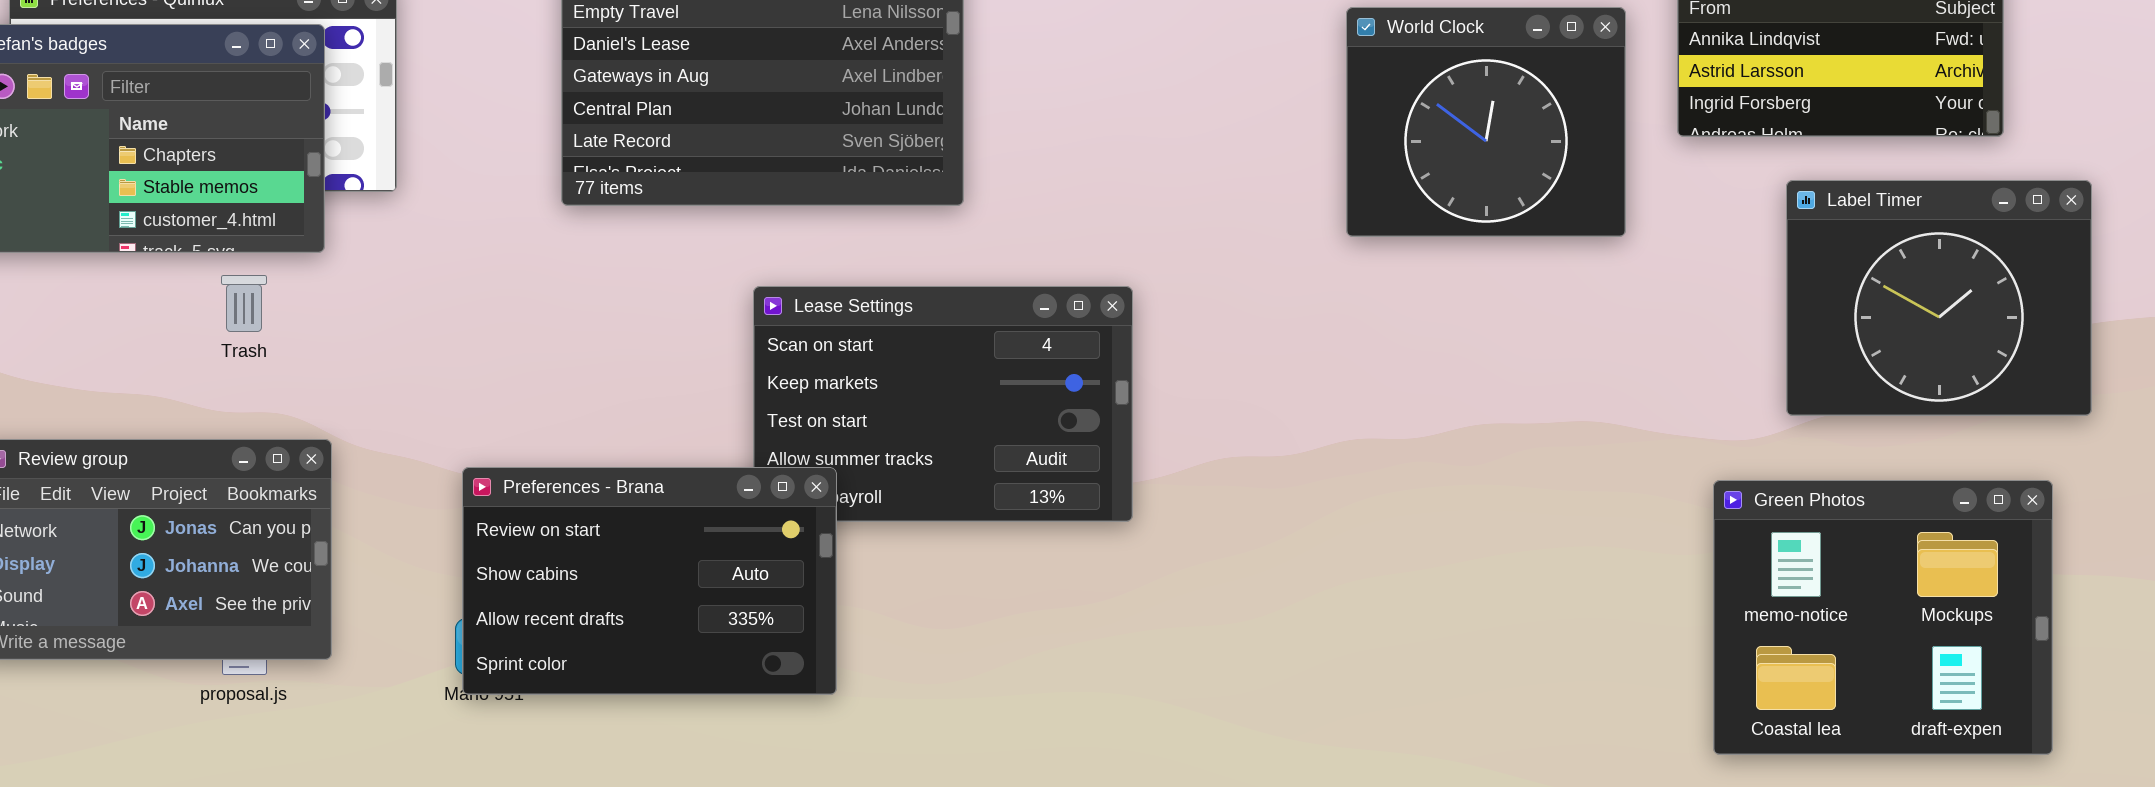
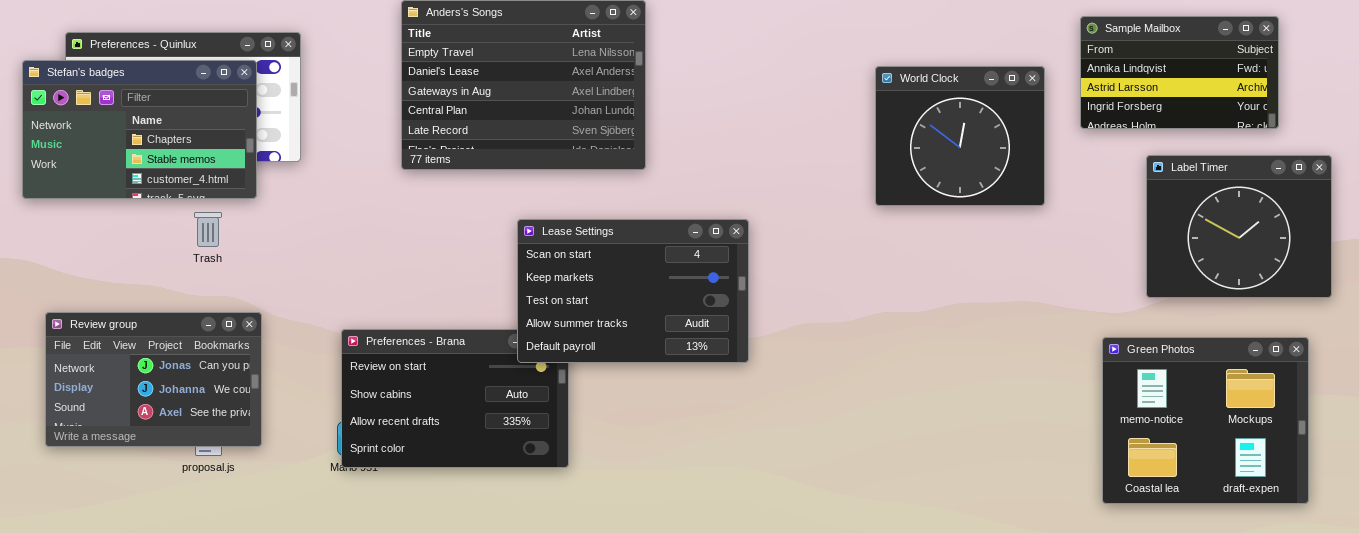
World Clock: [1346,7,1626,237] -> [875,66,1045,206], moved
Lease Settings: [753,286,1133,522] -> [517,219,749,363], raised

